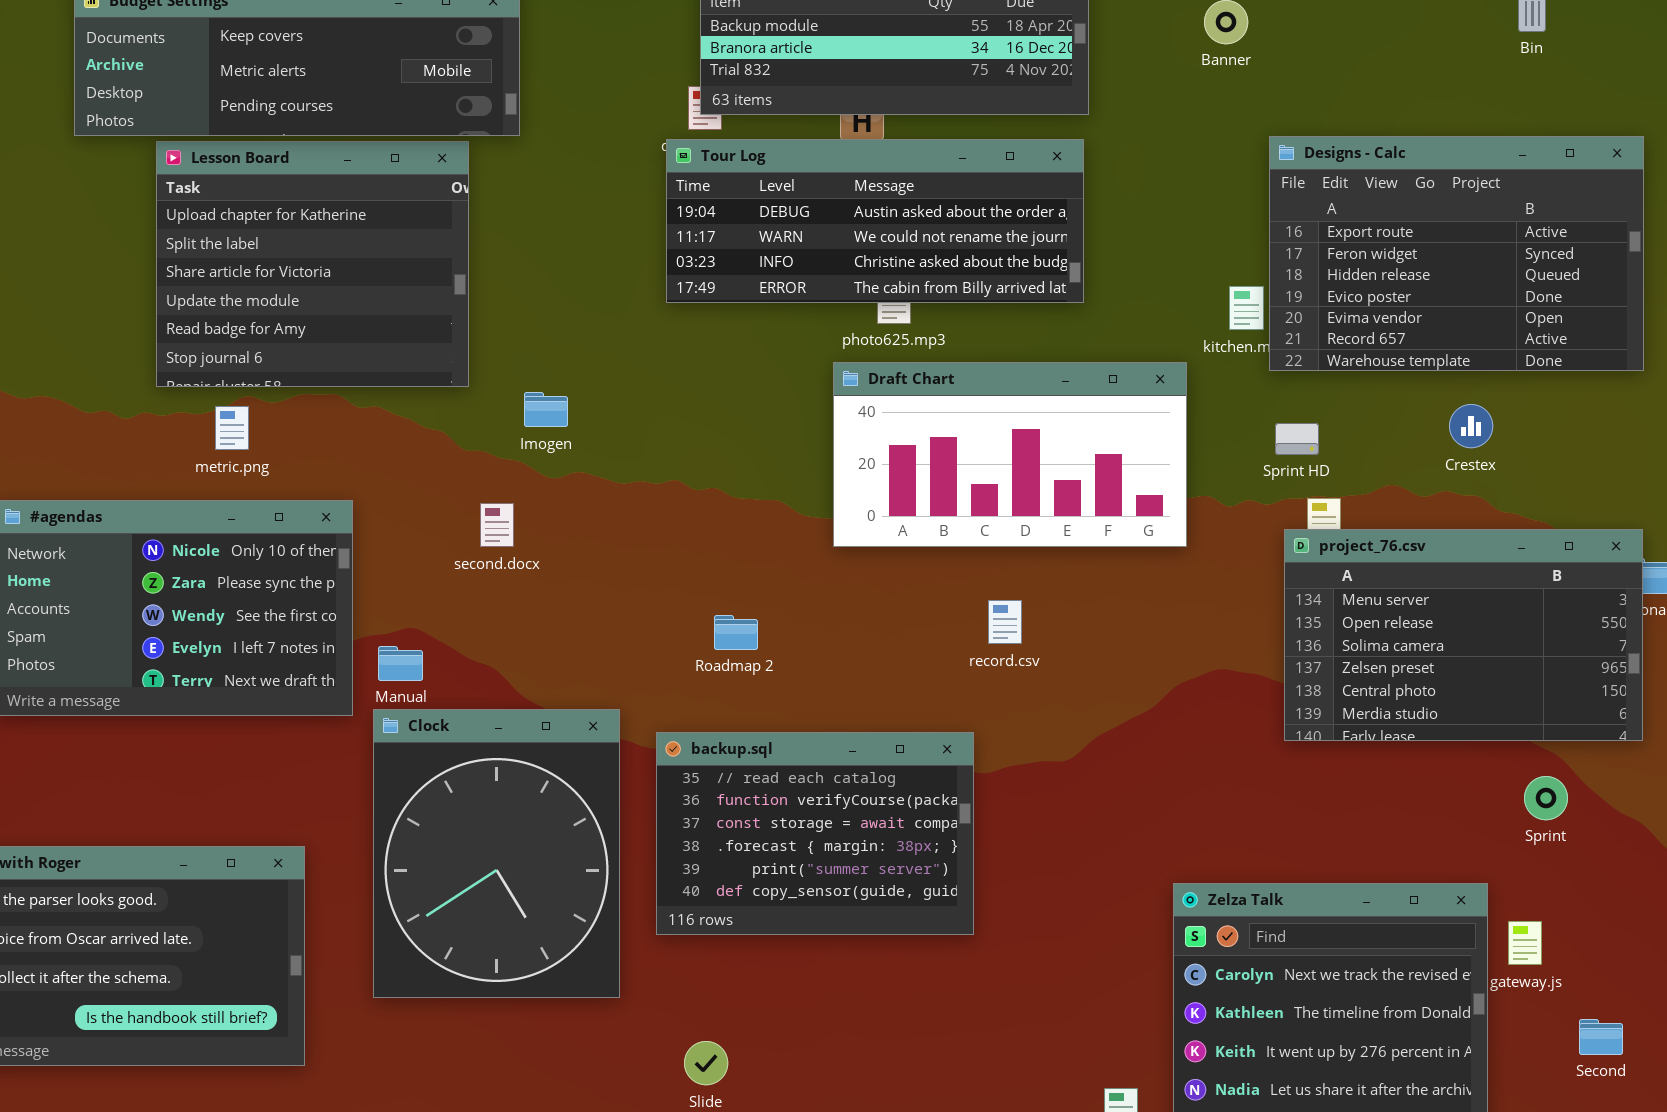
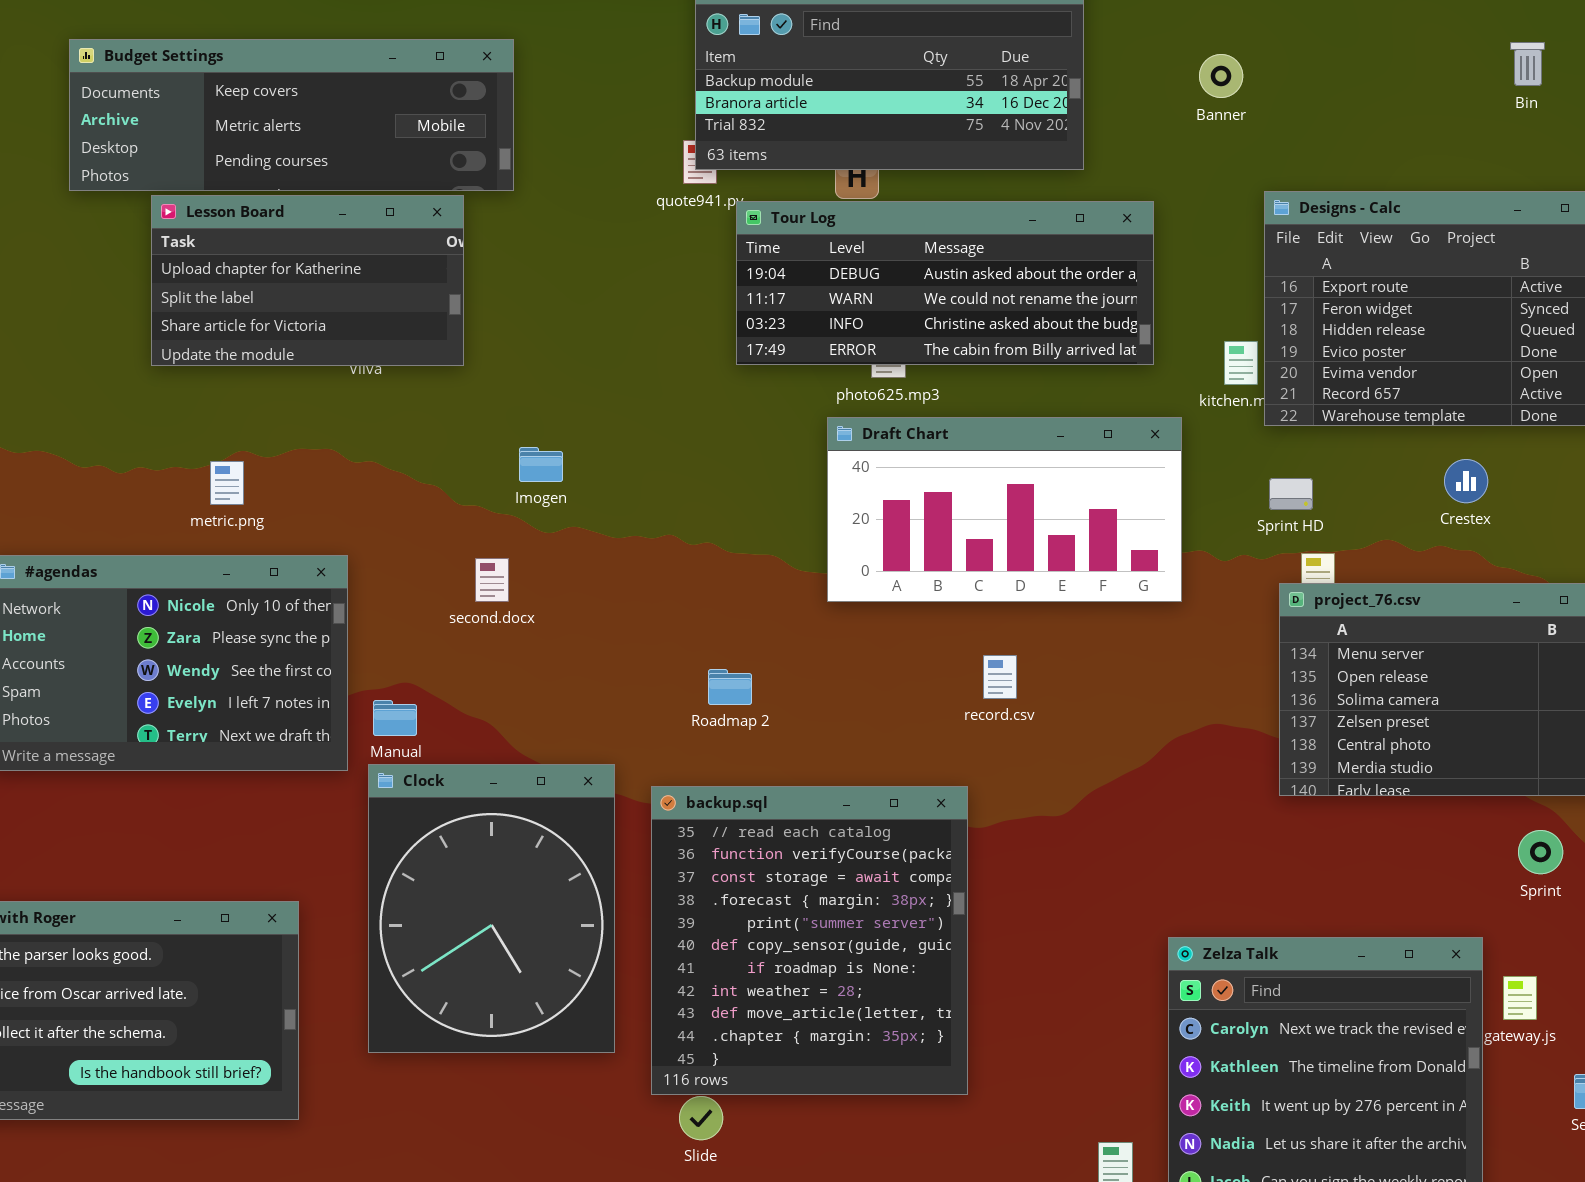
Tour Log: [666,139,1084,303] -> [736,201,1154,365], moved
Lesson Board: [156,141,469,387] -> [151,195,464,366], resized
backup.sql: [656,732,974,935] -> [651,786,968,1095], resized

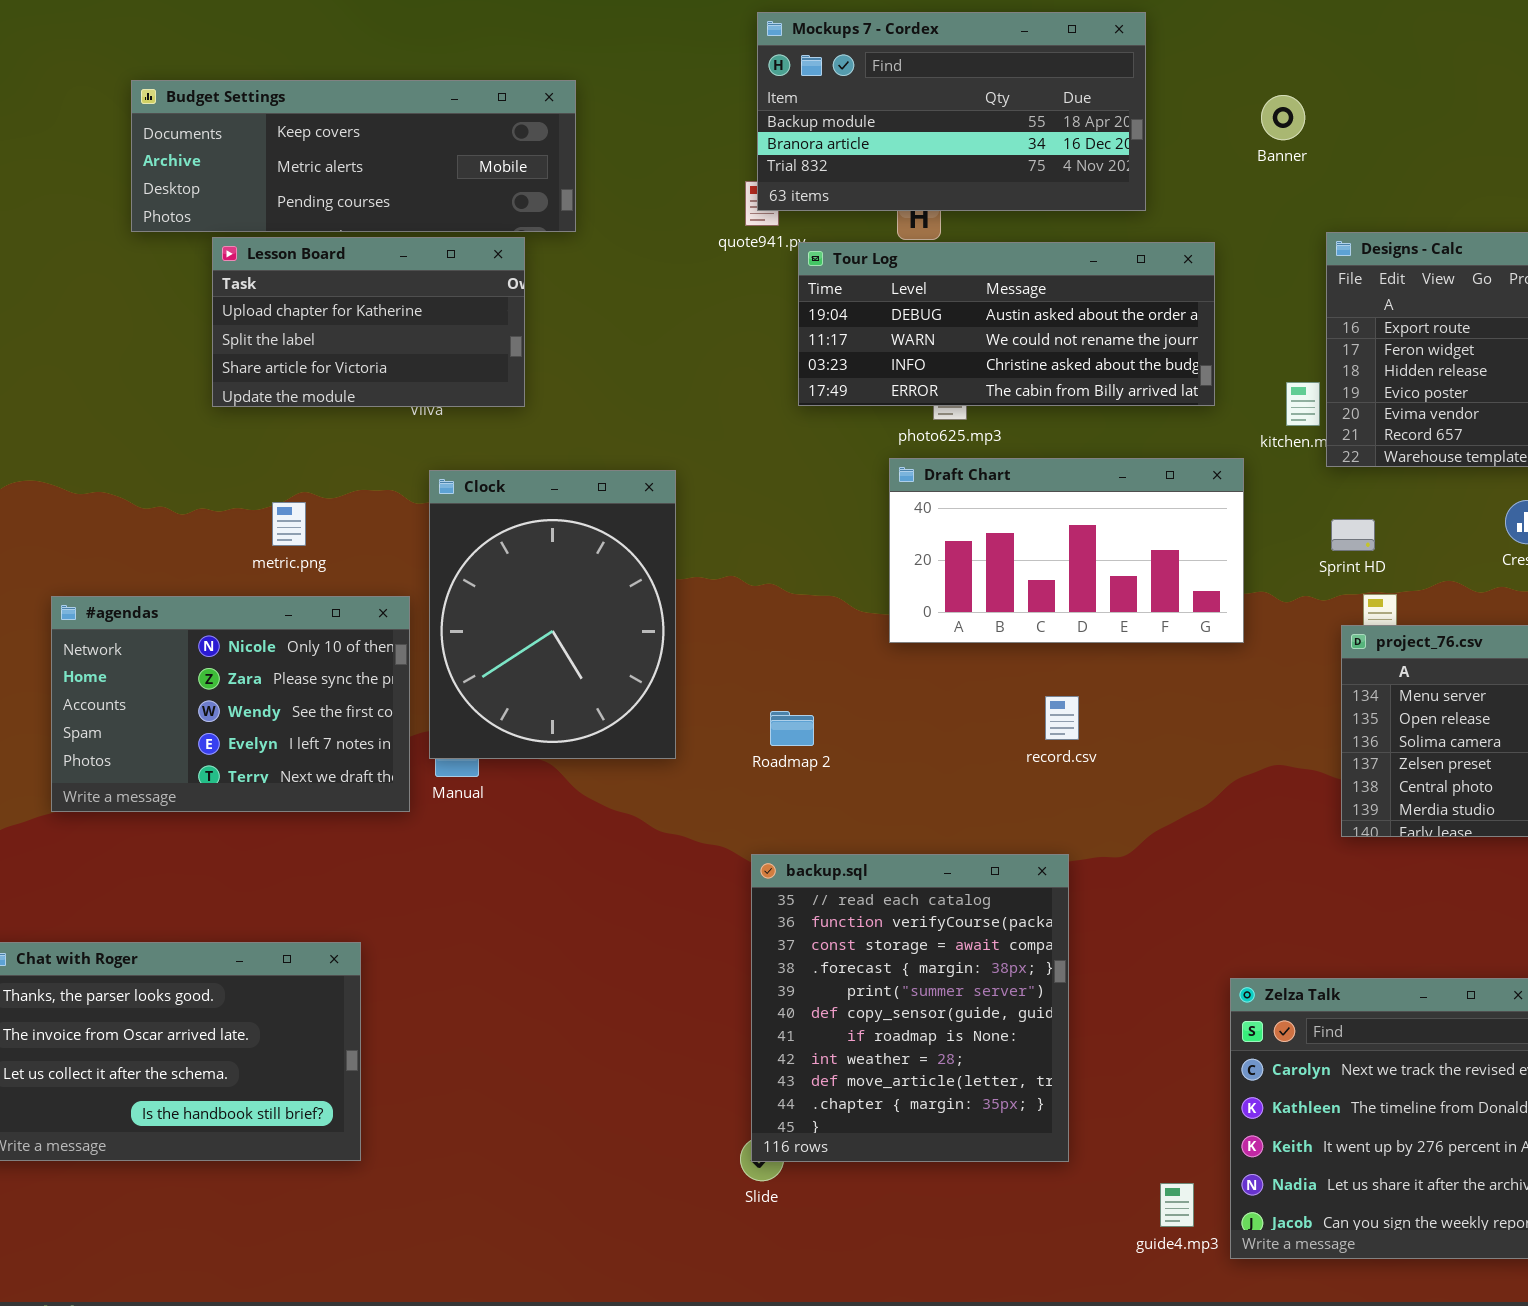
Clock: [368,764,615,1053] -> [429,470,676,759], moved
backup.sql: [651,786,968,1095] -> [751,854,1069,1162], moved

